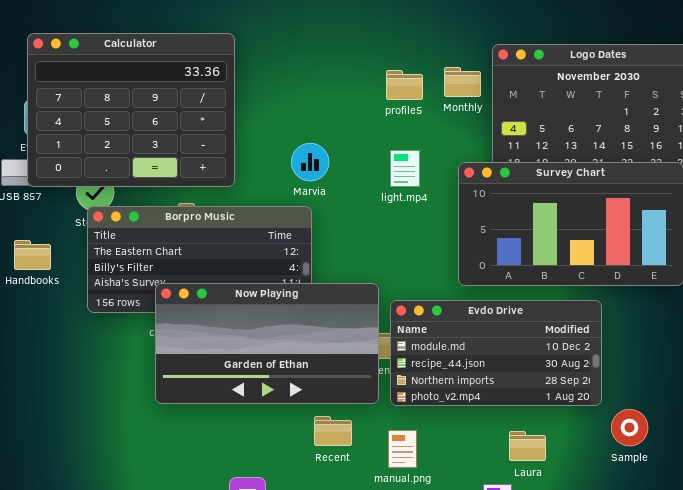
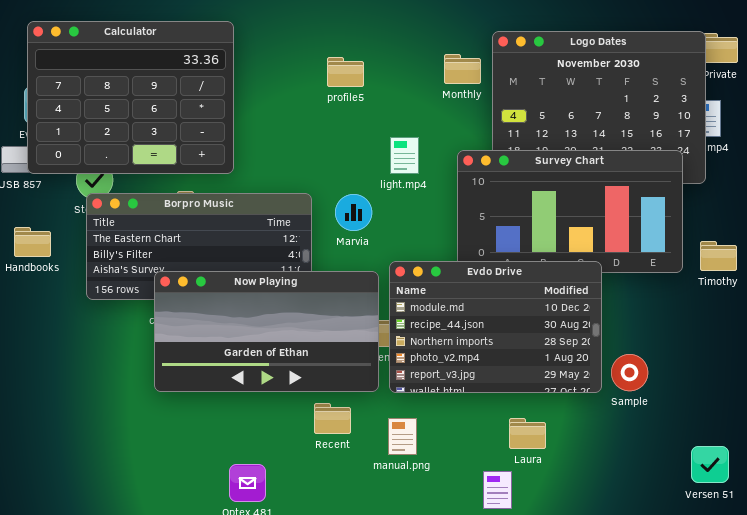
profile5: [386,70,423,100] -> [327,57,364,87], moved
Marvia: [291,143,329,181] -> [335,194,372,231], moved
Evdo Drive: [390,300,602,406] -> [389,261,602,393], resized
Sample: [611,409,648,446] -> [611,354,648,391], moved

